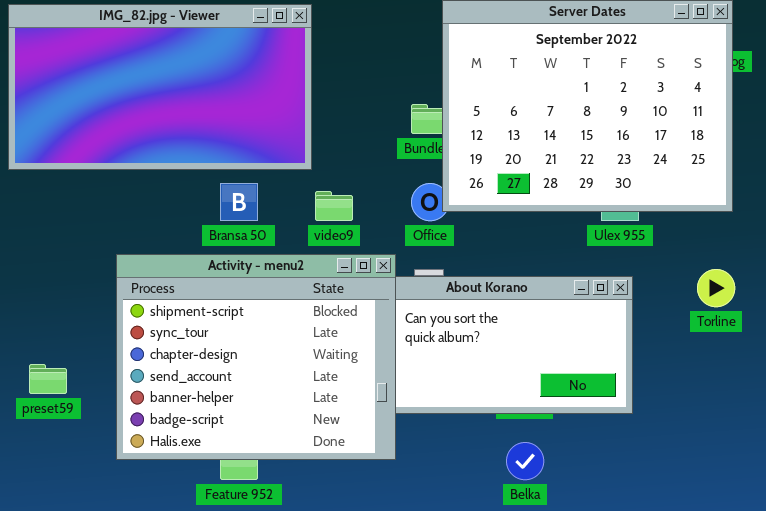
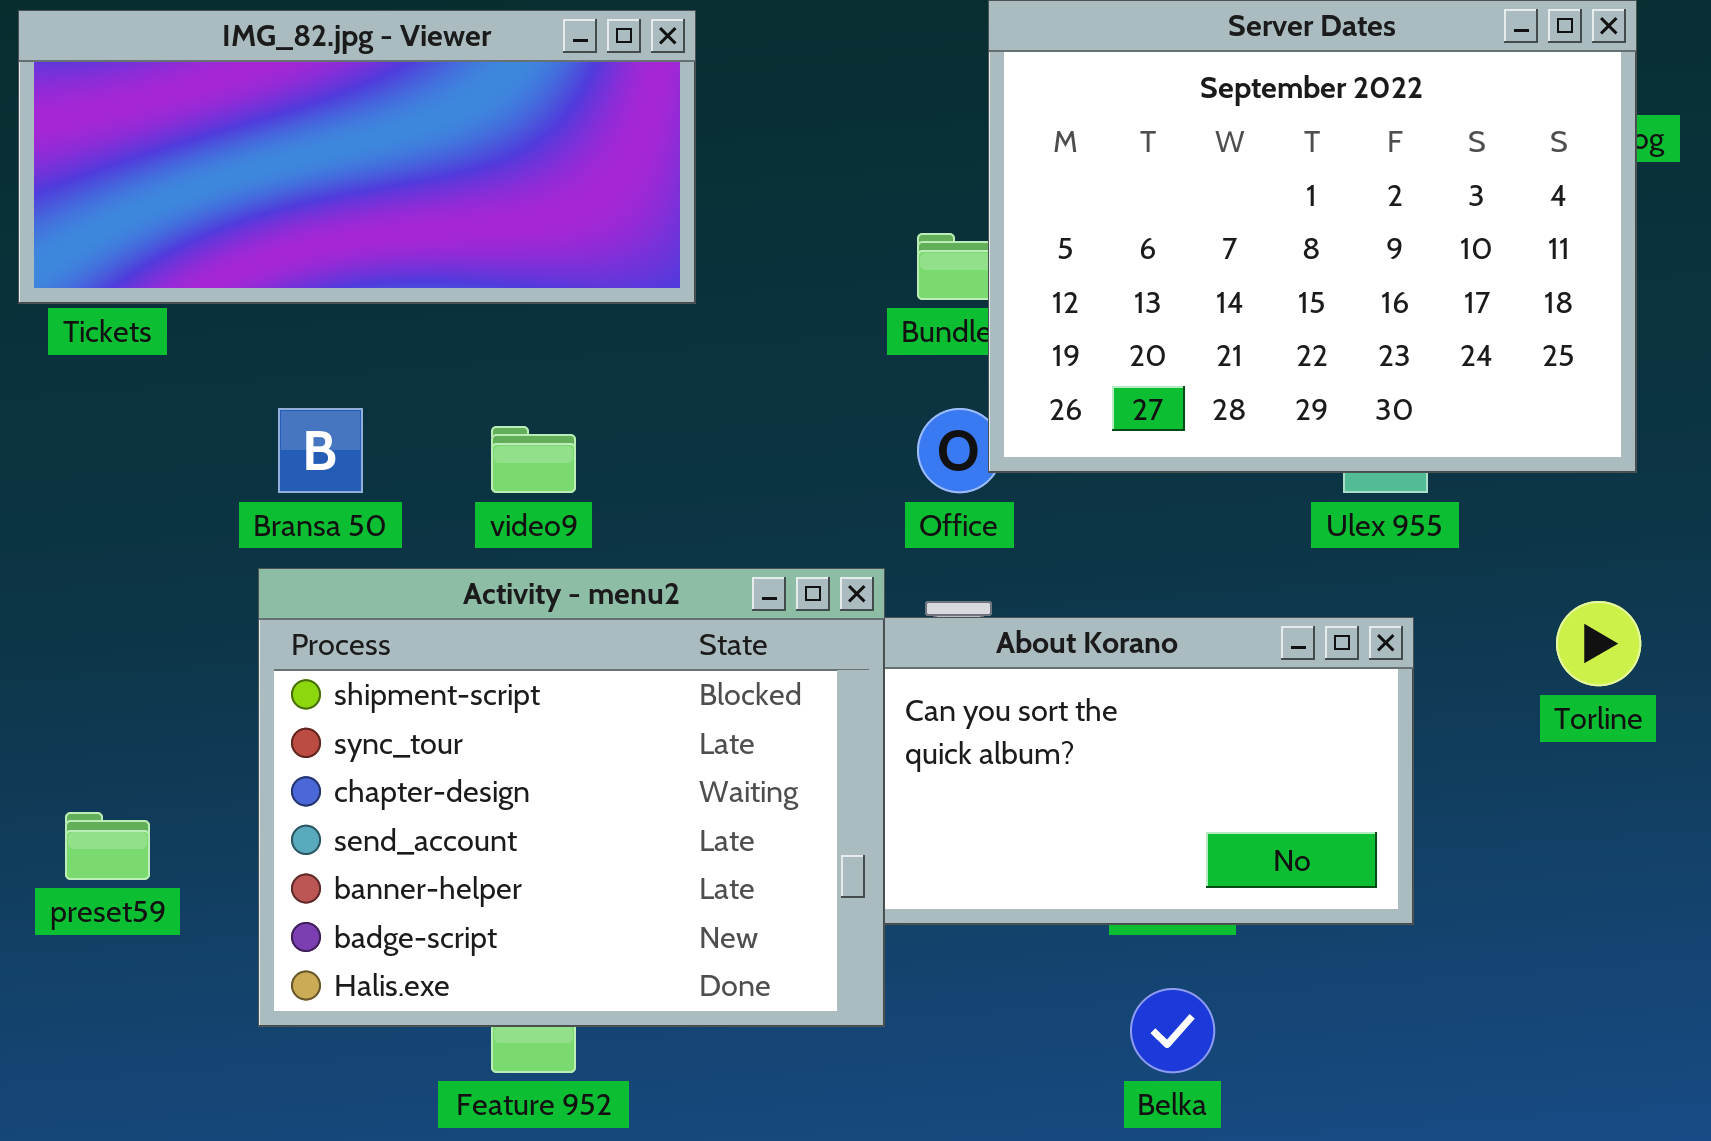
IMG_82.jpg - Viewer: [8,4,312,170] -> [18,10,696,304], resized
Bransa 50: [220,183,258,221] -> [278,408,363,493], moved
video9: [315,191,353,221] -> [491,426,576,493], moved

